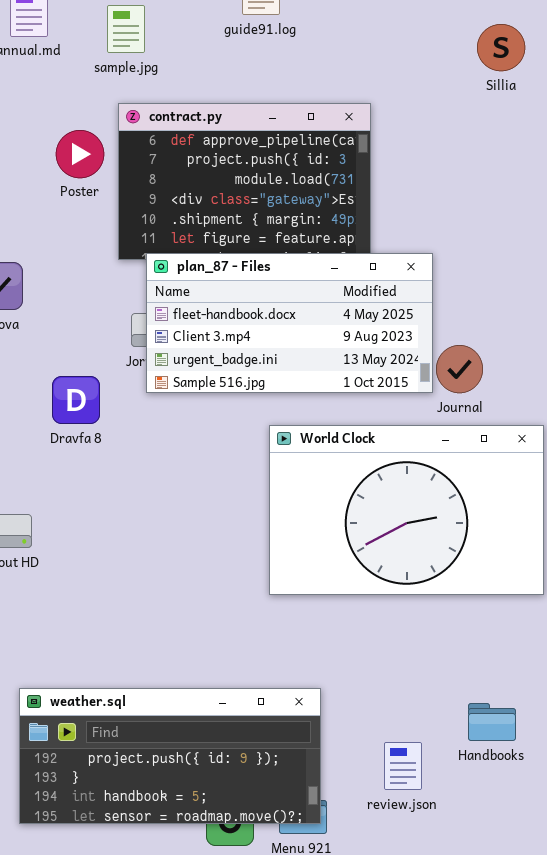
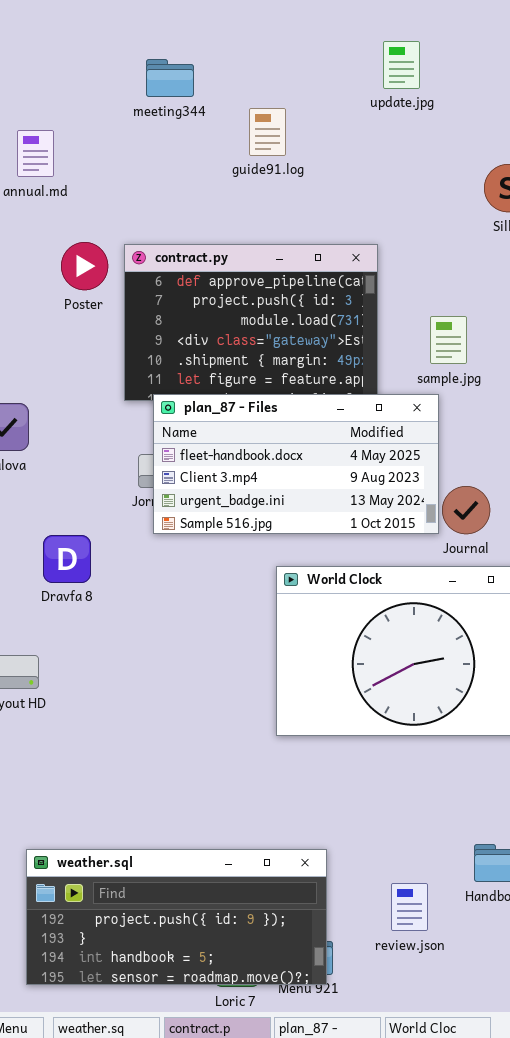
sample.jpg: [107,5,145,53] -> [430,316,467,364], moved
Poster: [56,130,104,178] -> [61,242,108,290], moved
Dravfa 8: [52,376,100,424] -> [43,535,91,583], moved
weather.sql: [19,688,321,824] -> [26,849,327,985], moved

